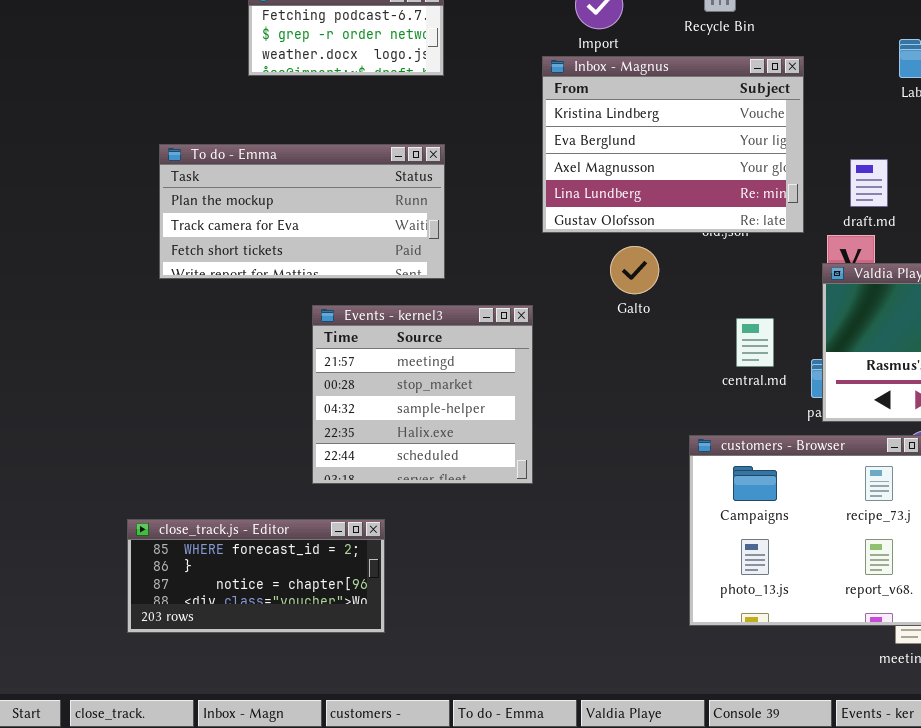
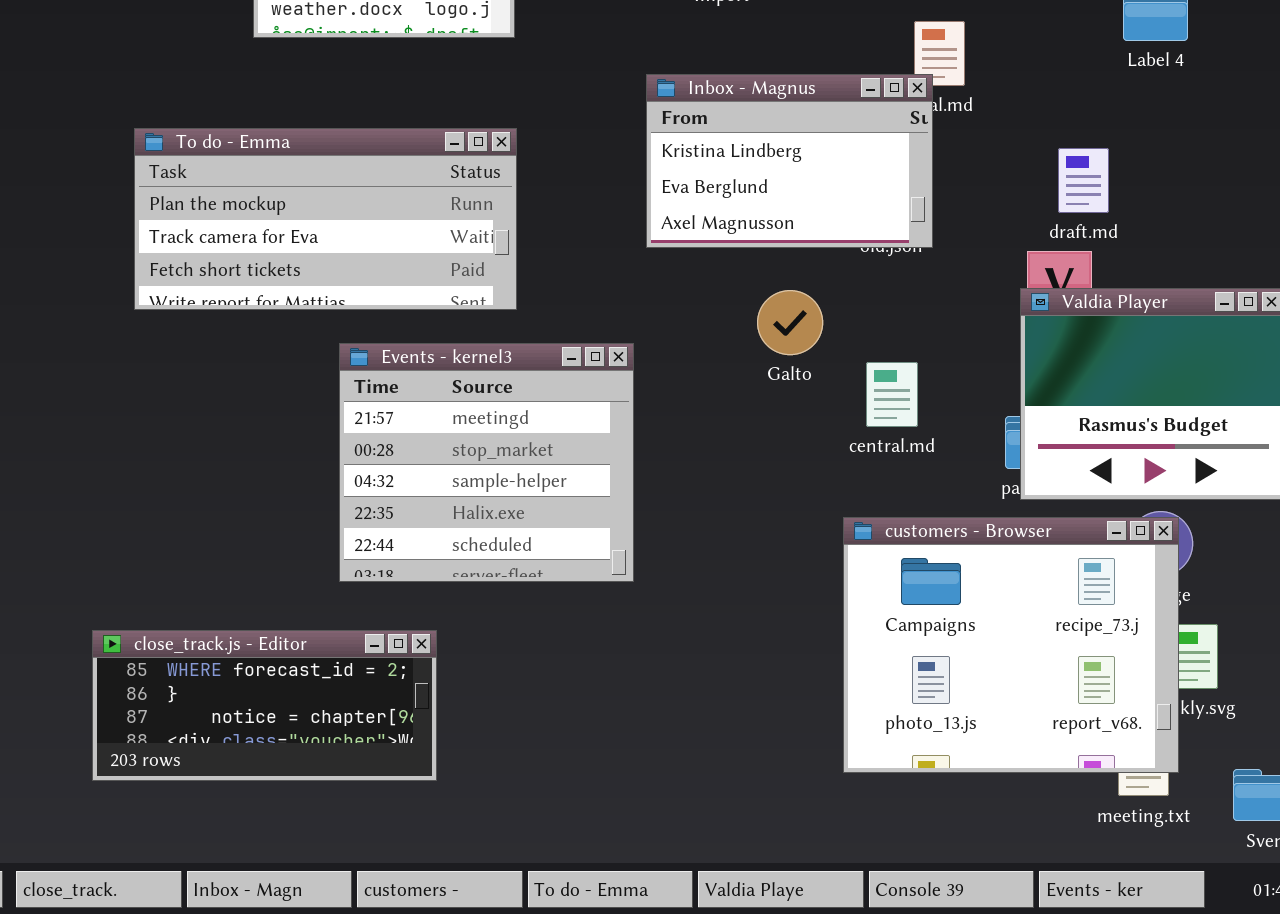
Inbox - Magnus: [542,56,804,233] -> [646,74,933,248], resized
Galto: [610,246,659,294] -> [757,290,823,355], moved
central.md: [736,318,774,367] -> [866,362,918,427], moved

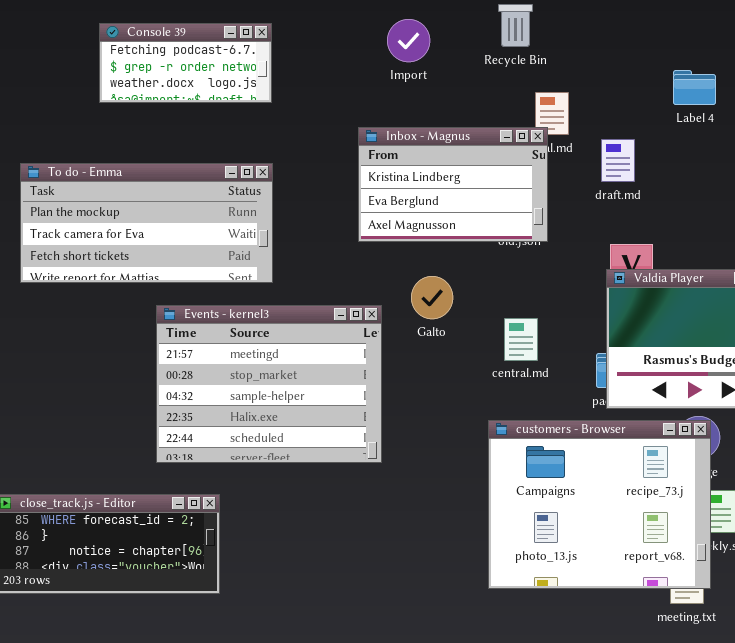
draft.md: [1058,148,1109,213] -> [601,139,635,182], moved
Galto: [757,290,823,355] -> [411,276,453,319], moved
Events - kernel3: [339,343,634,582] -> [156,305,382,463], resized

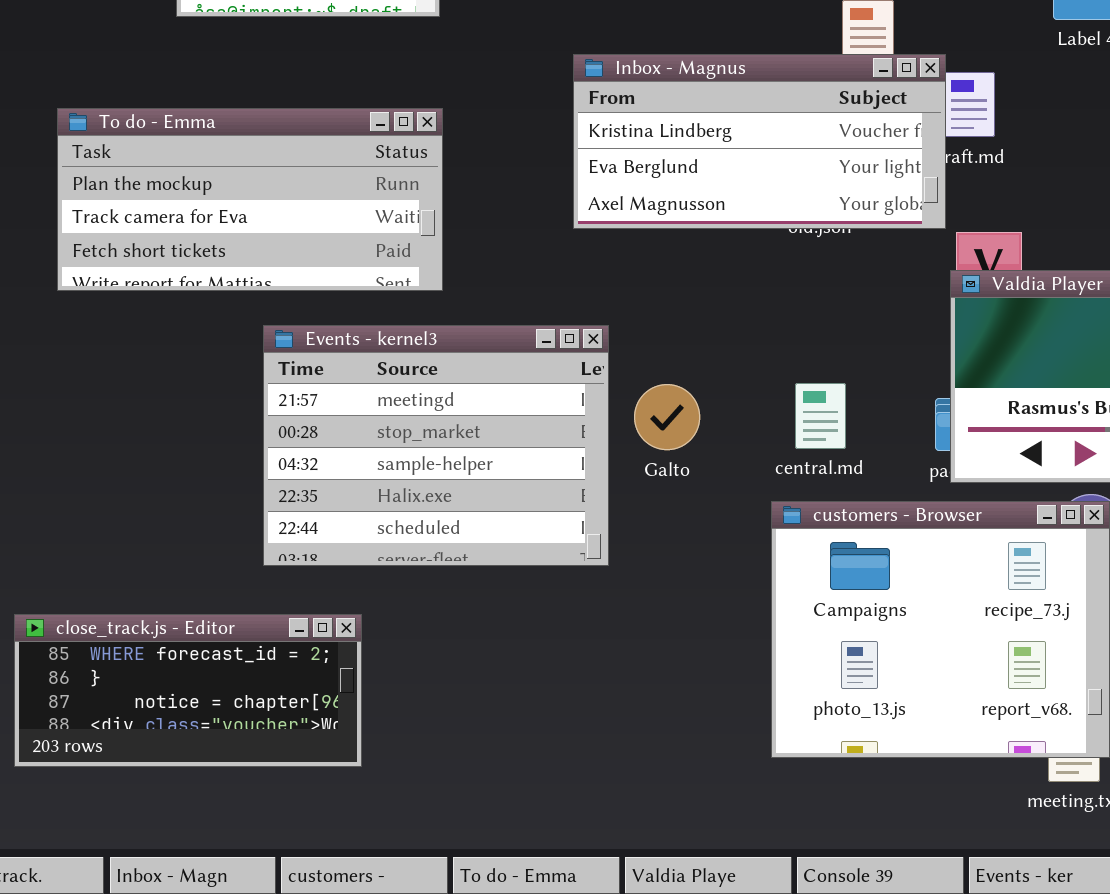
Inbox - Magnus: [358,127,548,242] -> [573,54,946,229], resized
Galto: [411,276,453,319] -> [634,384,700,450], moved
central.md: [504,318,538,361] -> [795,383,846,449], moved

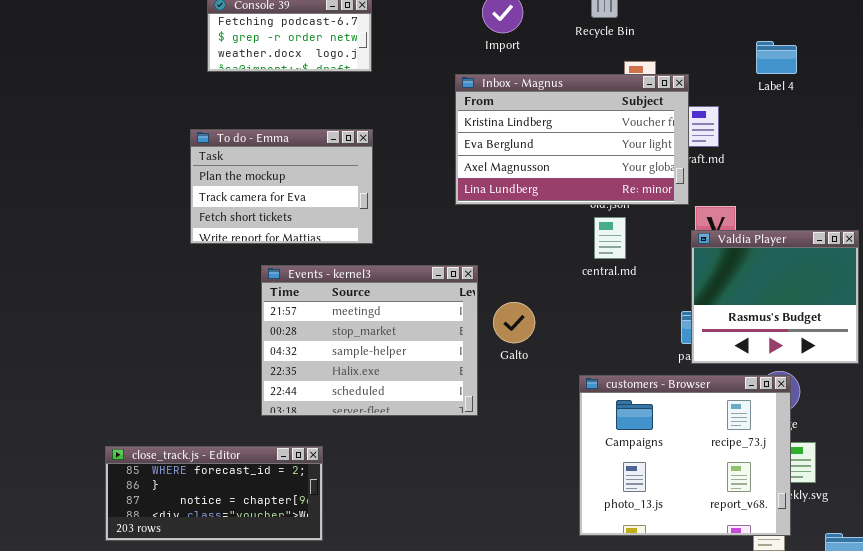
Inbox - Magnus: [573,54,946,229] -> [455,74,689,205], resized
To do - Emma: [57,108,443,291] -> [190,129,373,244], resized
central.md: [795,383,846,449] -> [594,217,626,259], moved

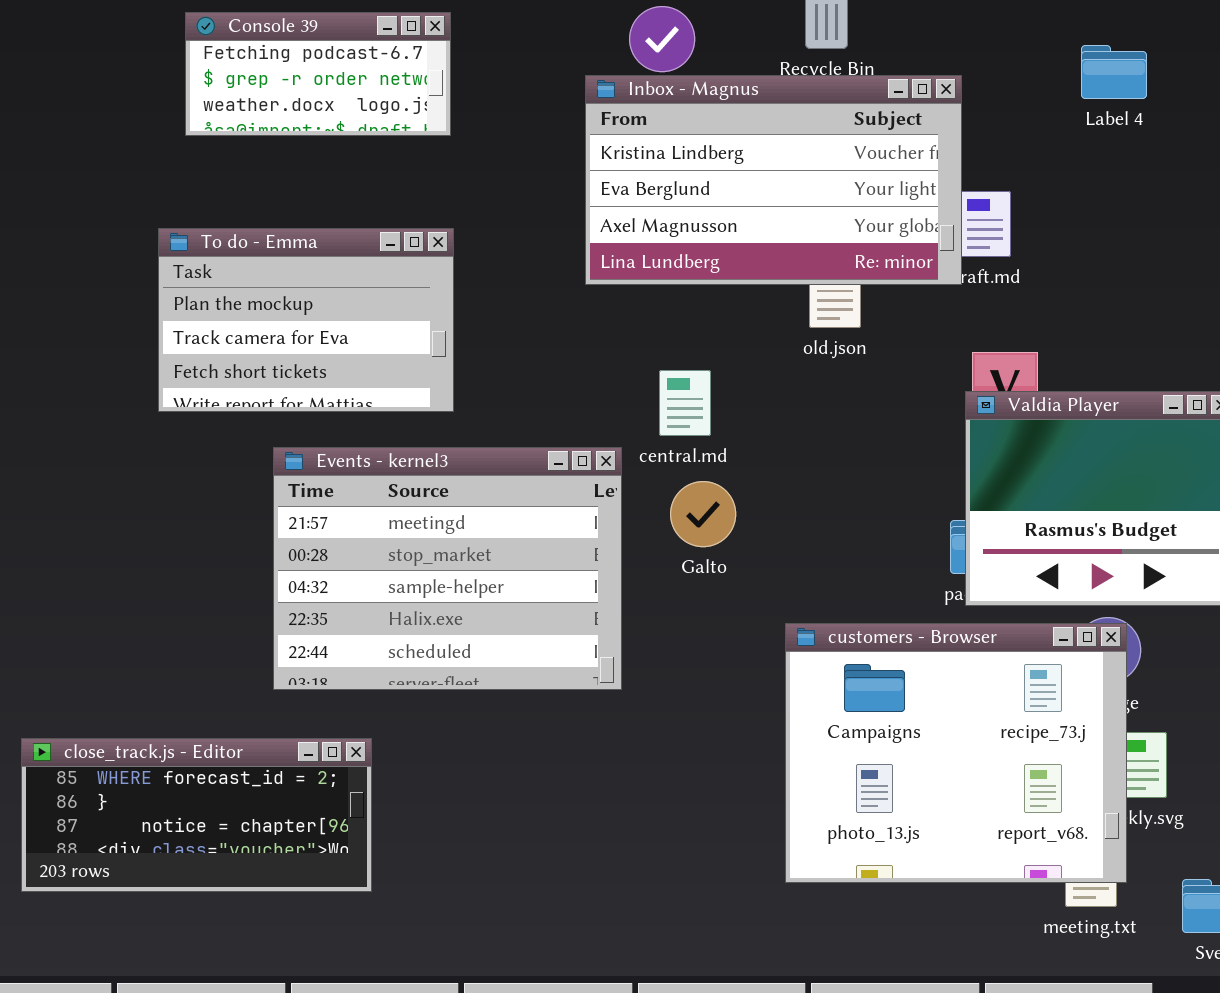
Label 4: [756,41,797,74] -> [1081,45,1147,99], moved
Inbox - Magnus: [455,74,689,205] -> [585,75,962,285], moved
central.md: [594,217,626,259] -> [659,370,711,436], moved
Galto: [493,302,535,343] -> [670,481,736,547], moved

